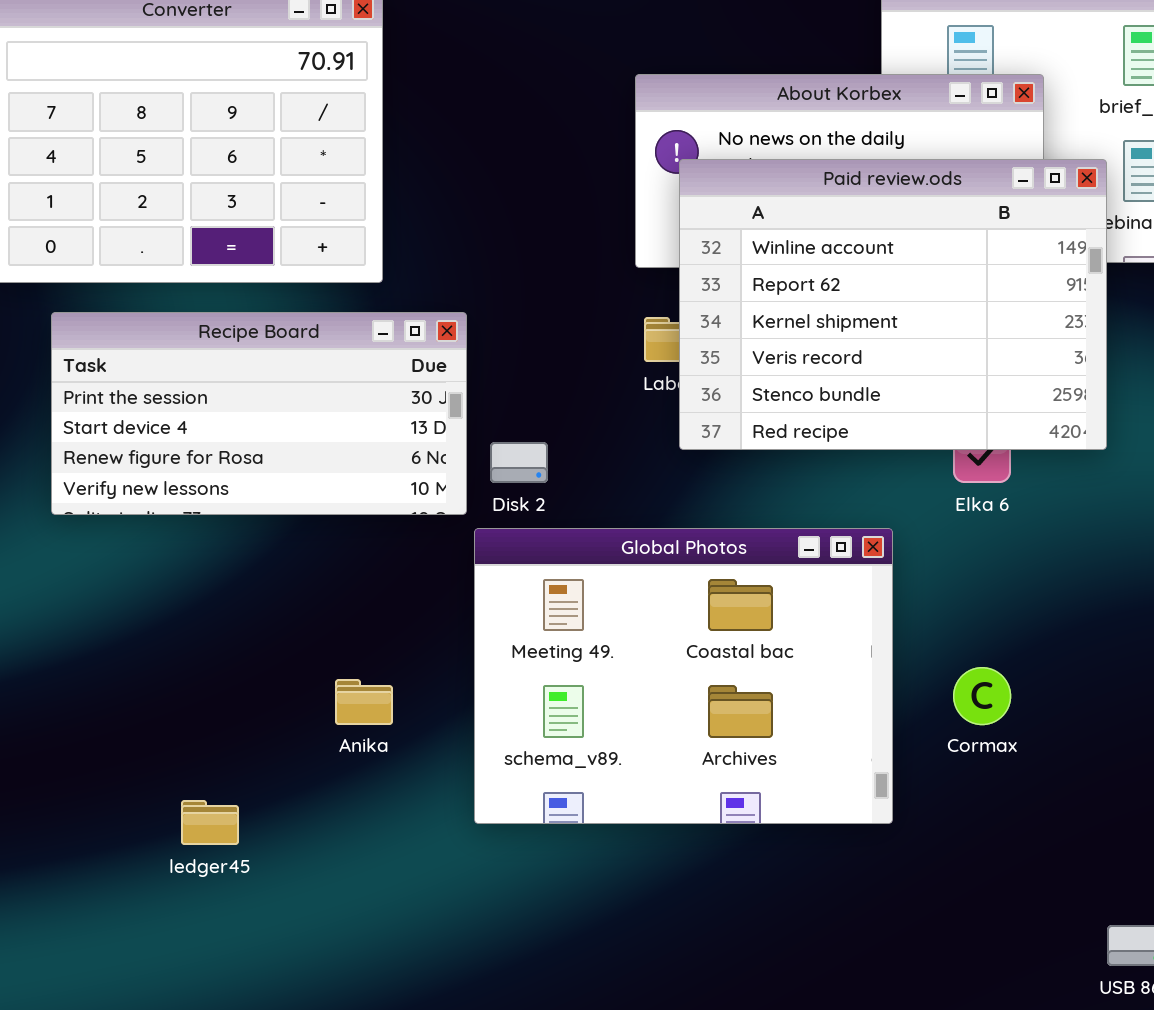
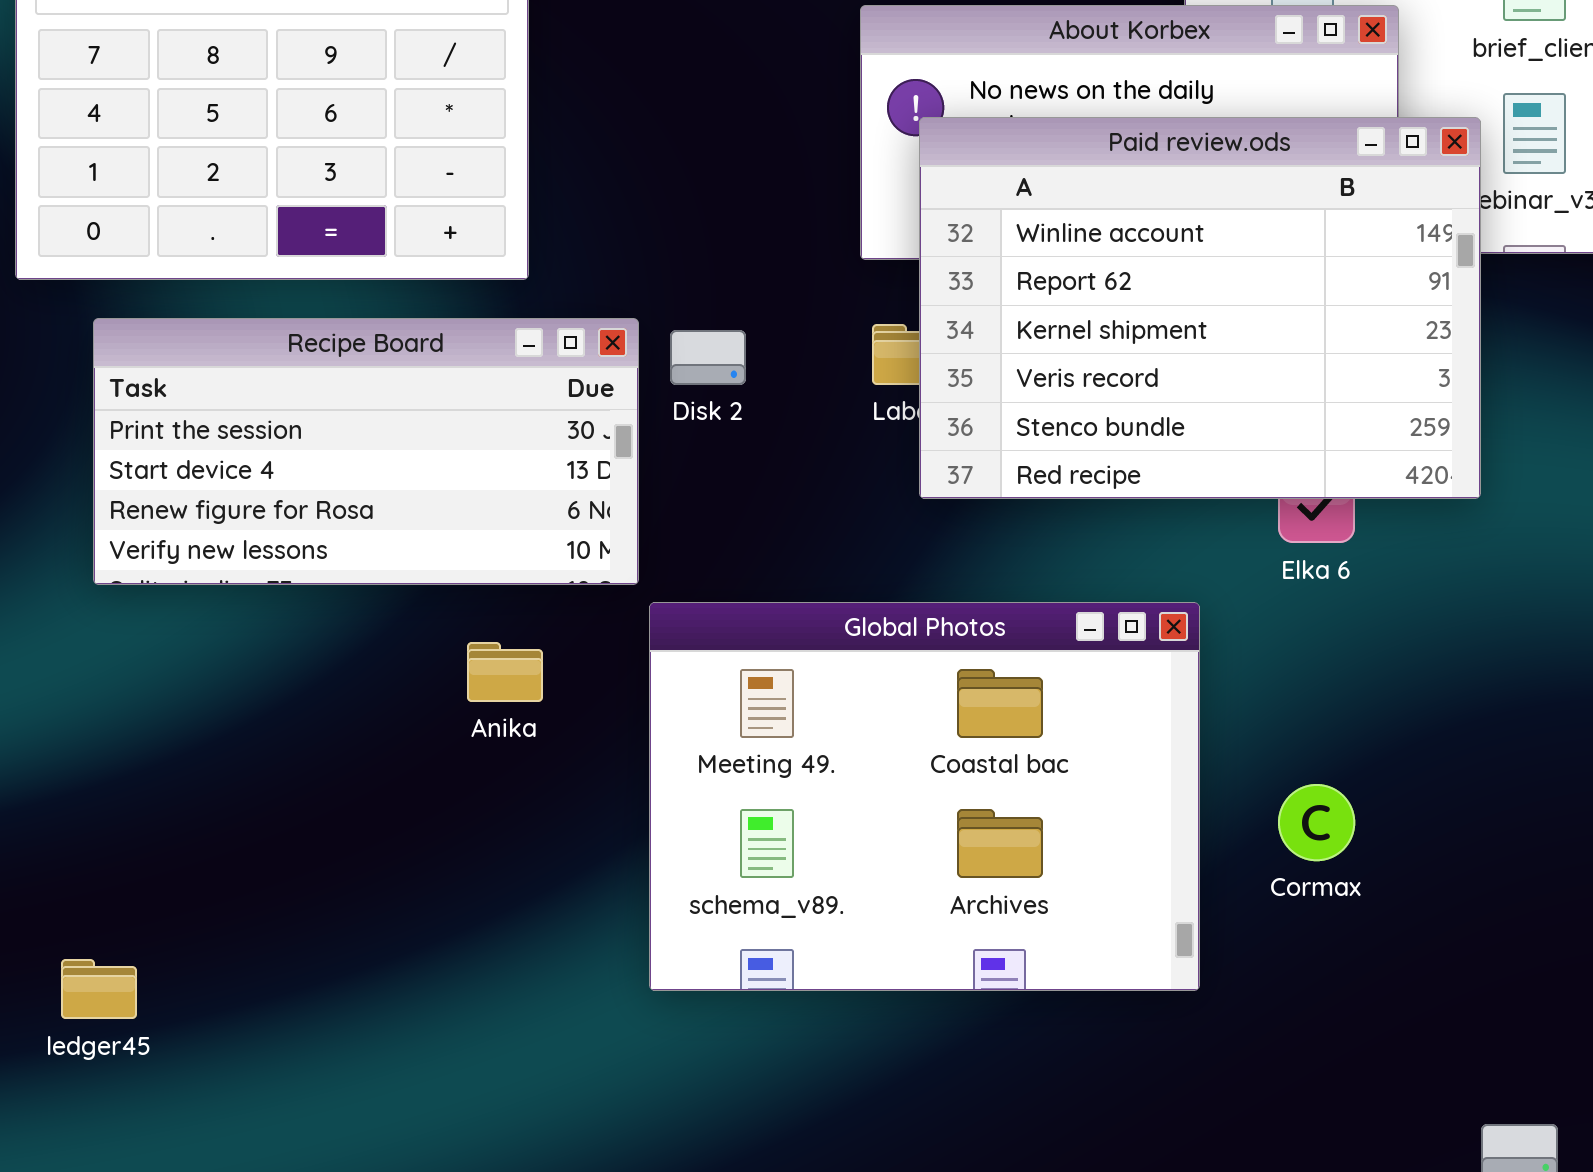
Disk 2: [490,442,548,483] -> [670,330,746,385], moved
Anika: [335,679,393,725] -> [467,642,543,702], moved
ledger45: [181,800,239,845] -> [61,959,137,1019], moved

